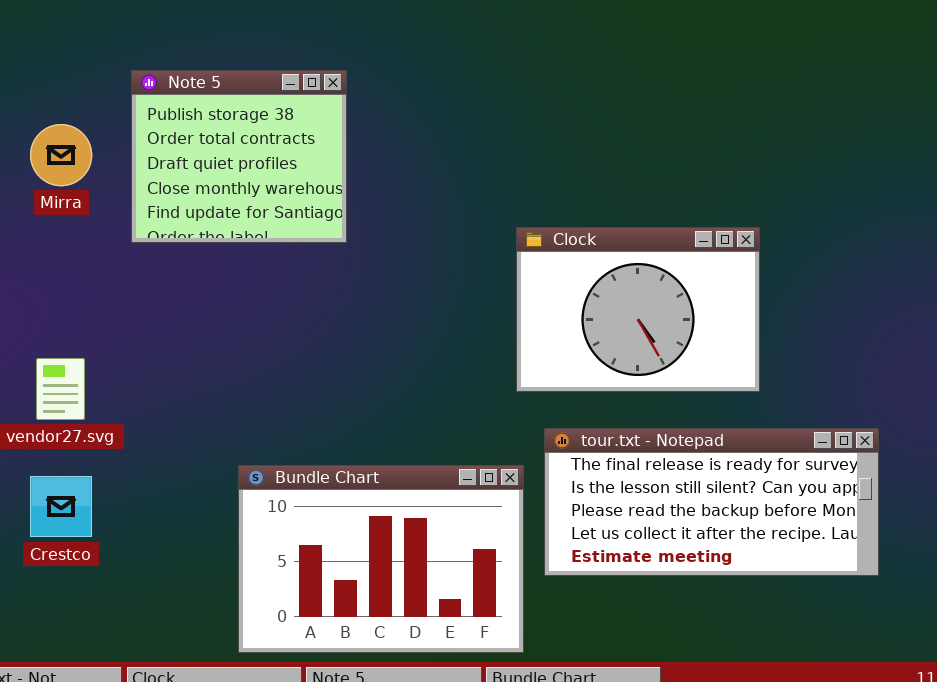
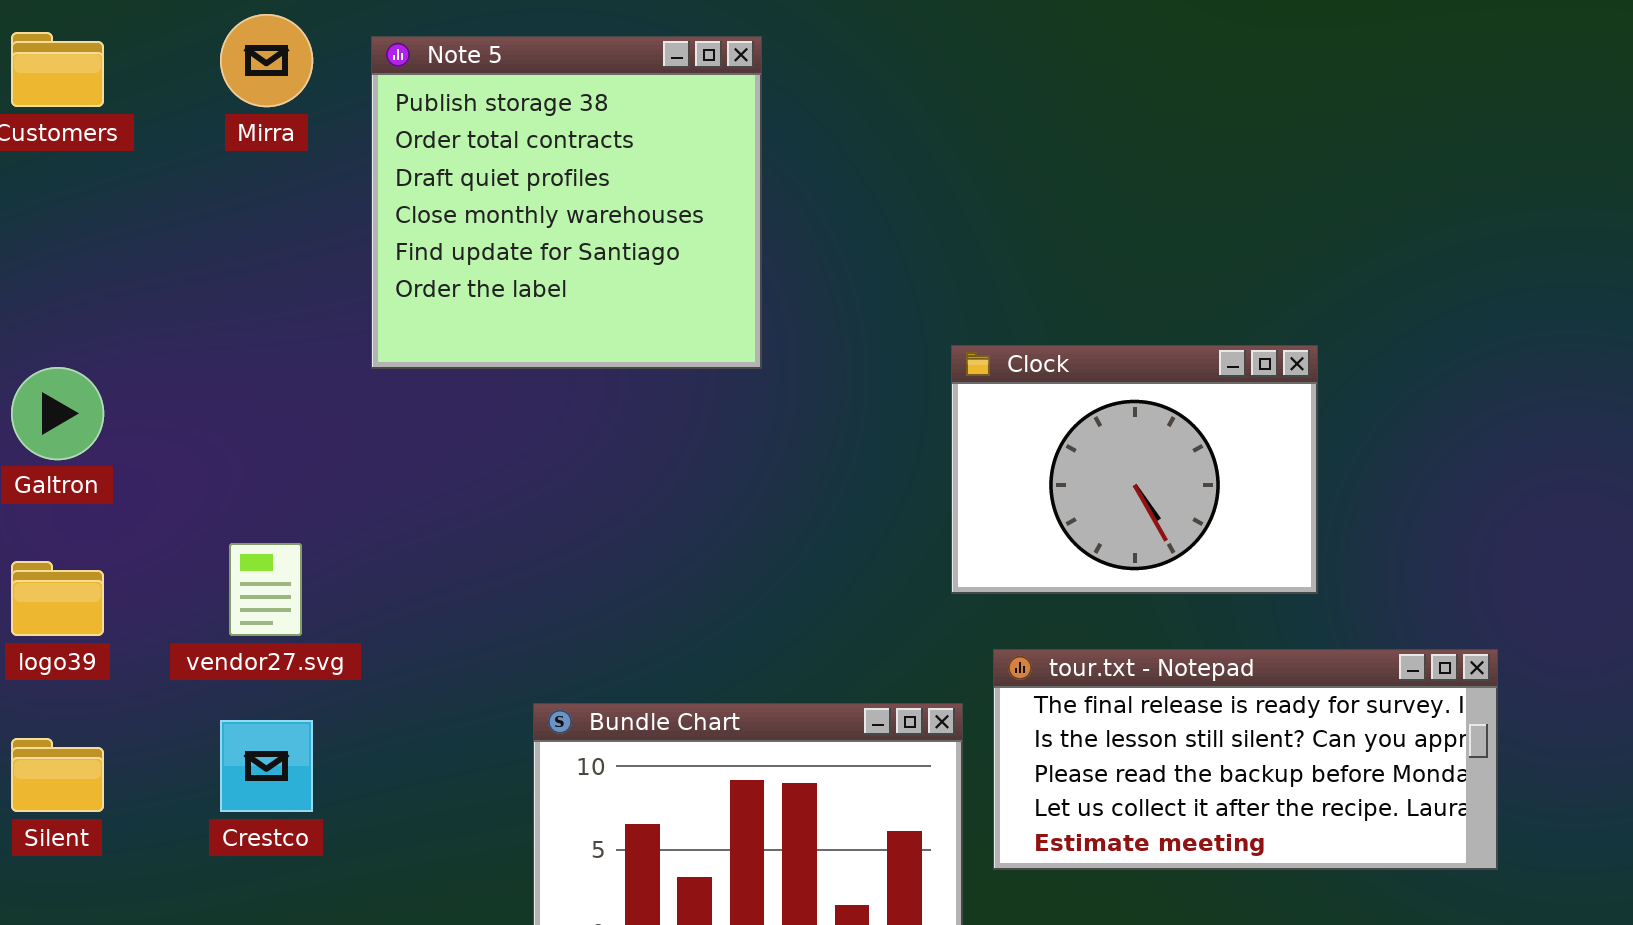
Note 5: [131,70,347,243] -> [371,36,762,369], resized
Mirra: [30,124,92,186] -> [220,14,313,107], moved

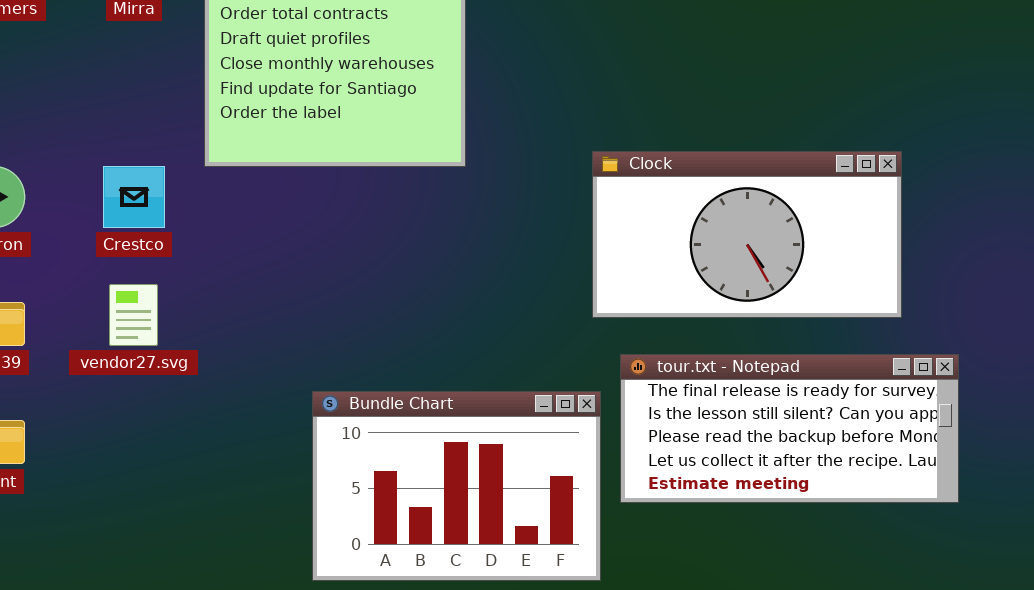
Clock: [951,345,1318,594] -> [592,151,902,318], resized
Crestco: [220,720,313,812] -> [103,166,165,228], moved

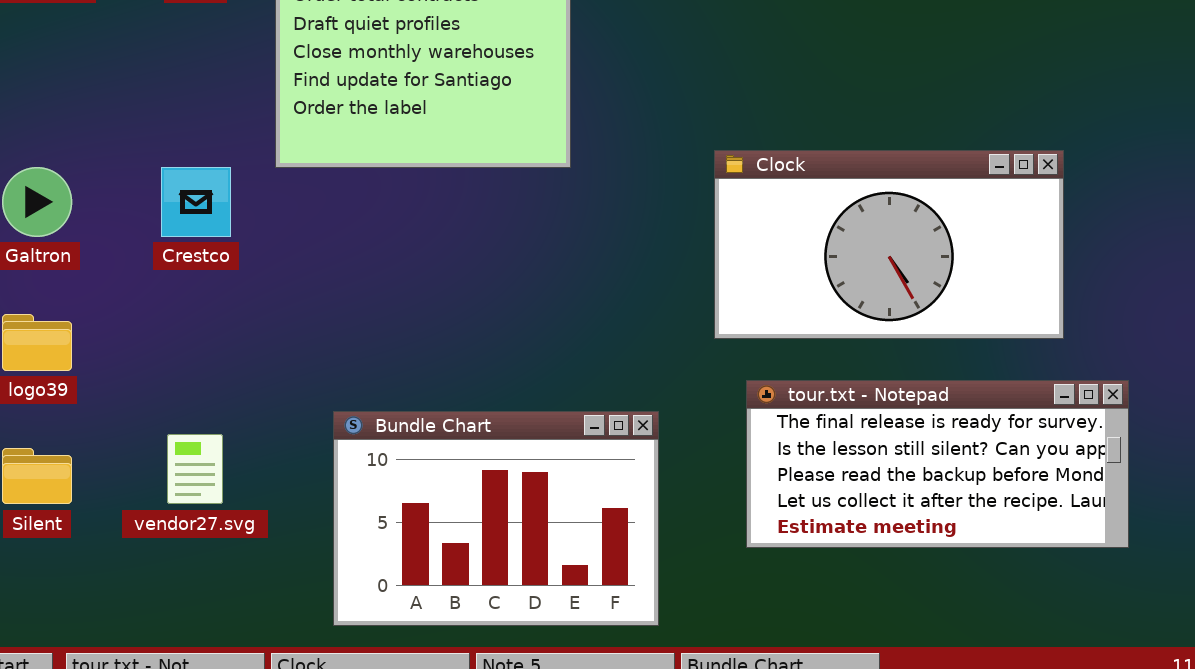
vendor27.svg: [109,284,158,346] -> [167,434,223,504], moved
Bundle Chart: [312,391,601,581] -> [333,411,659,626], moved

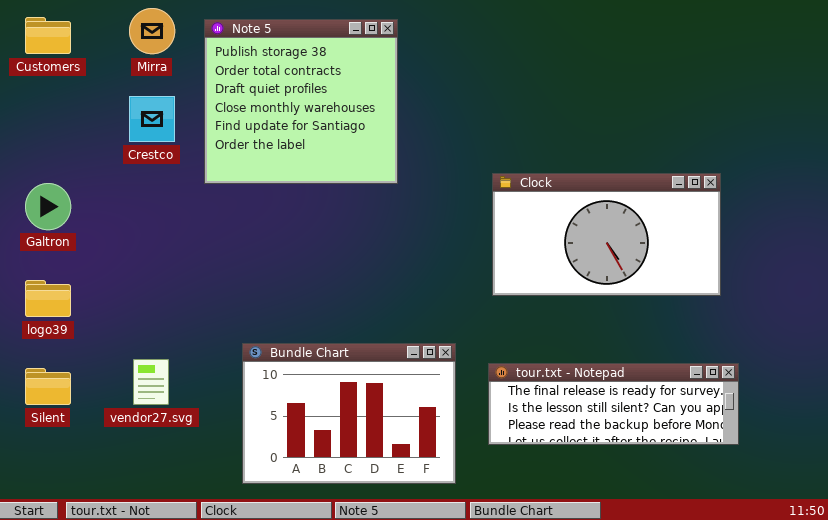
Crestco: [161,167,231,237] -> [129,96,175,142], moved
tour.txt - Notepad: [746,380,1129,548] -> [488,363,739,445], moved, resized

